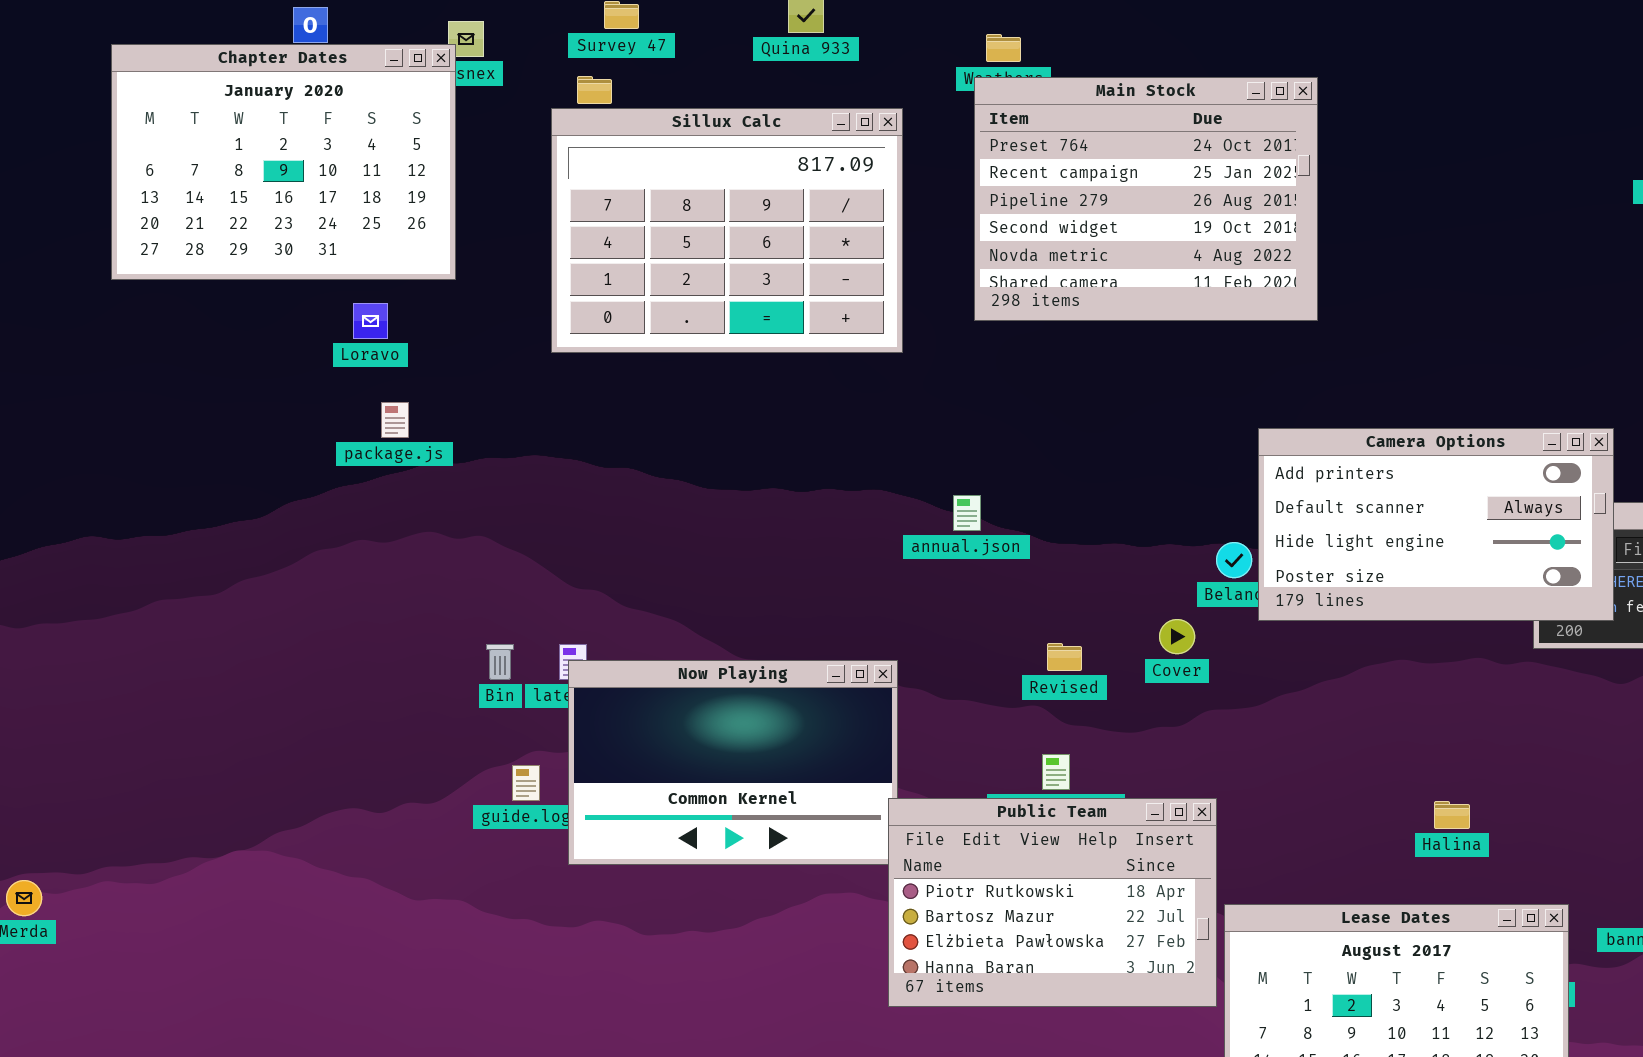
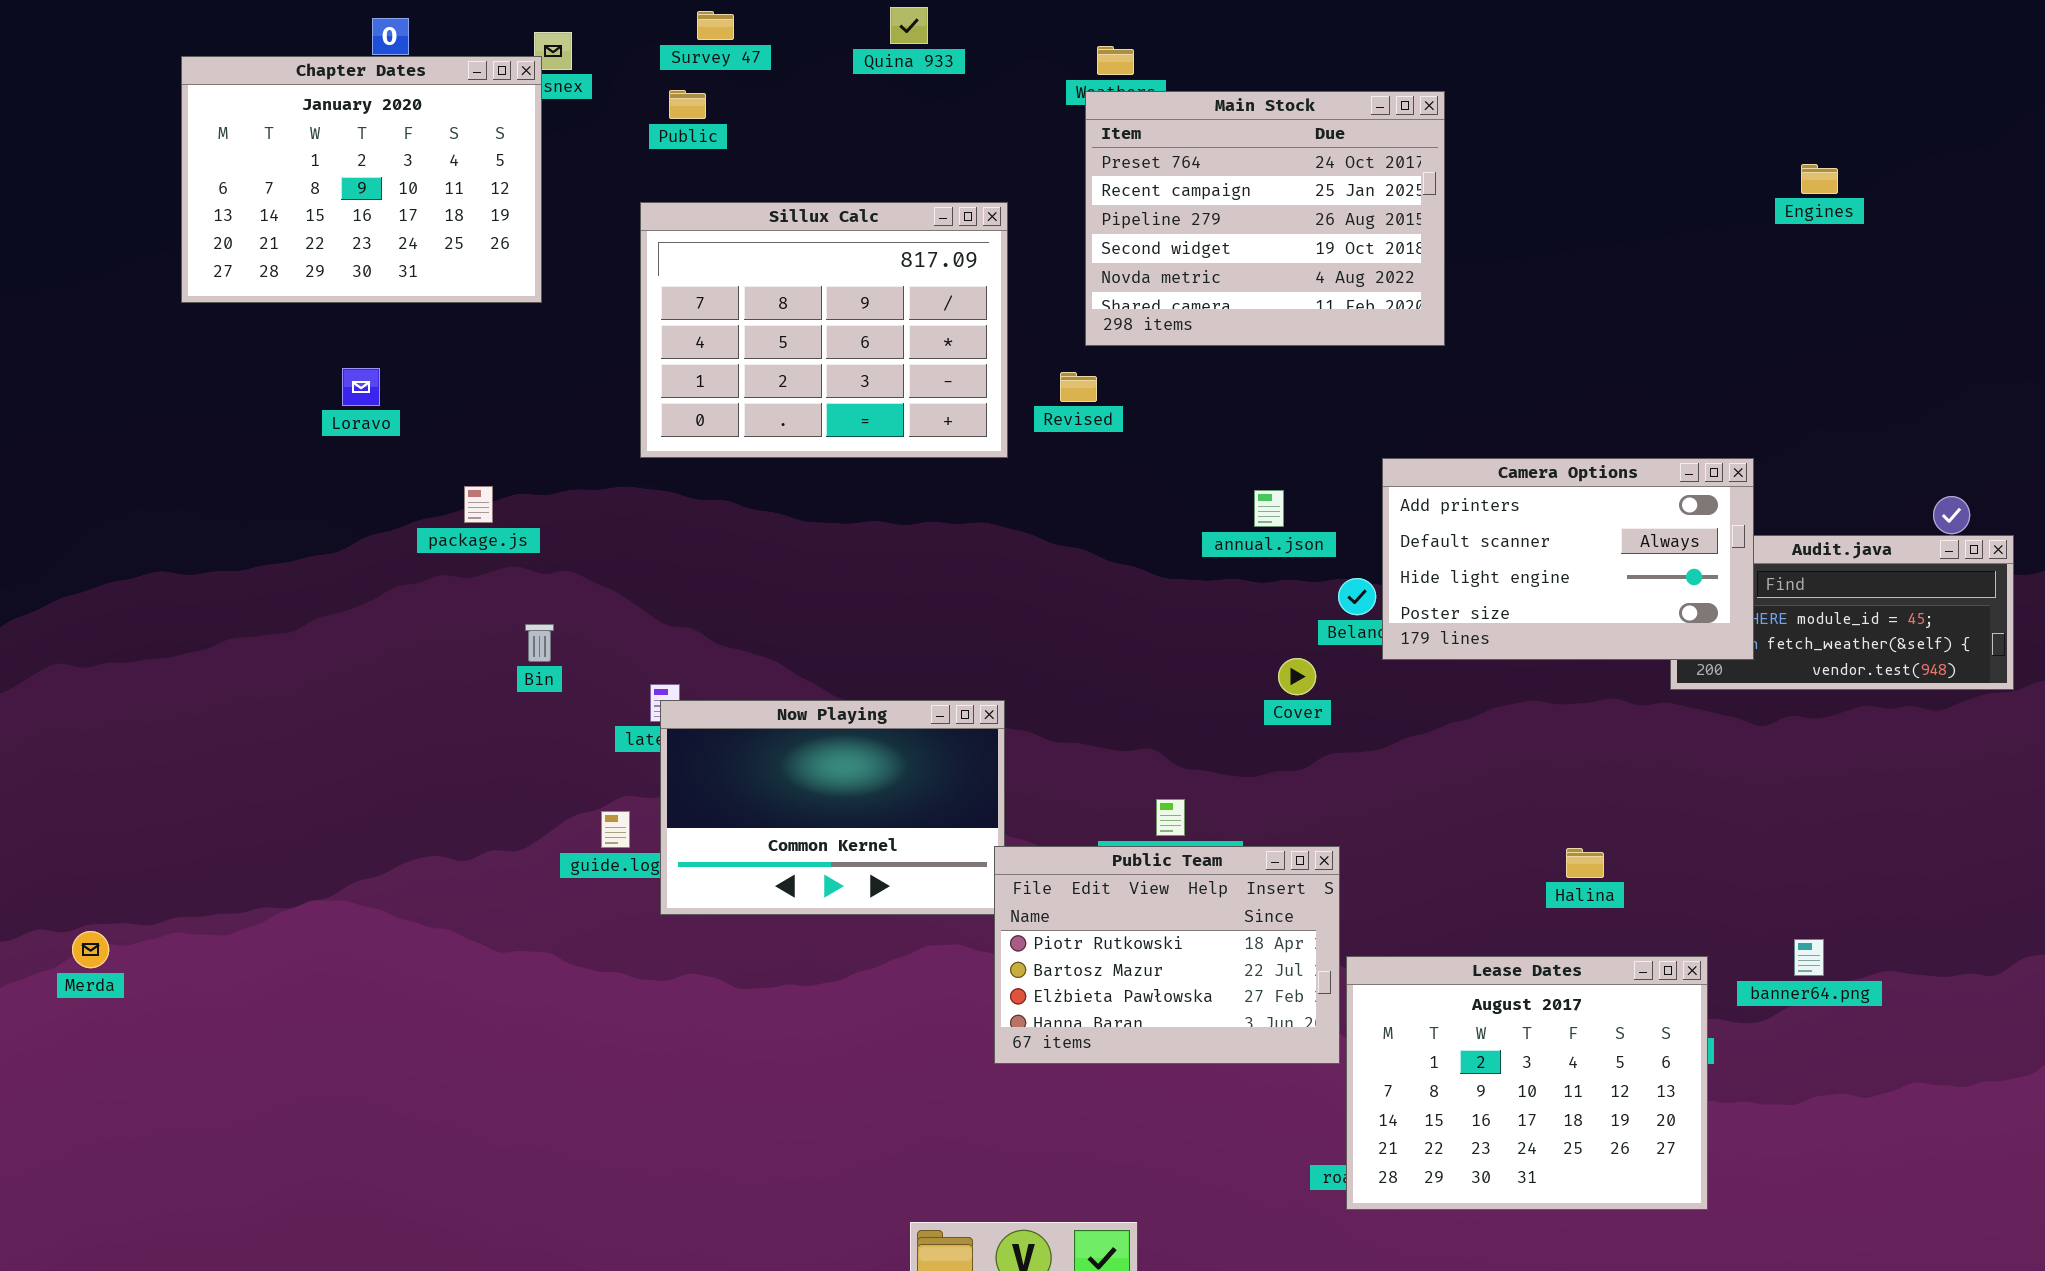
Sillux Calc: [551,108,903,353] -> [640,202,1008,458], moved
Loravo: [353,303,388,339] -> [342,368,380,406], moved
package.js: [381,402,409,438] -> [464,486,493,523], moved
annual.json: [953,495,981,531] -> [1254,490,1284,527], moved
Revised: [1047,643,1082,671] -> [1060,372,1097,402], moved
Bin: [486,644,514,680] -> [525,624,554,662], moved

